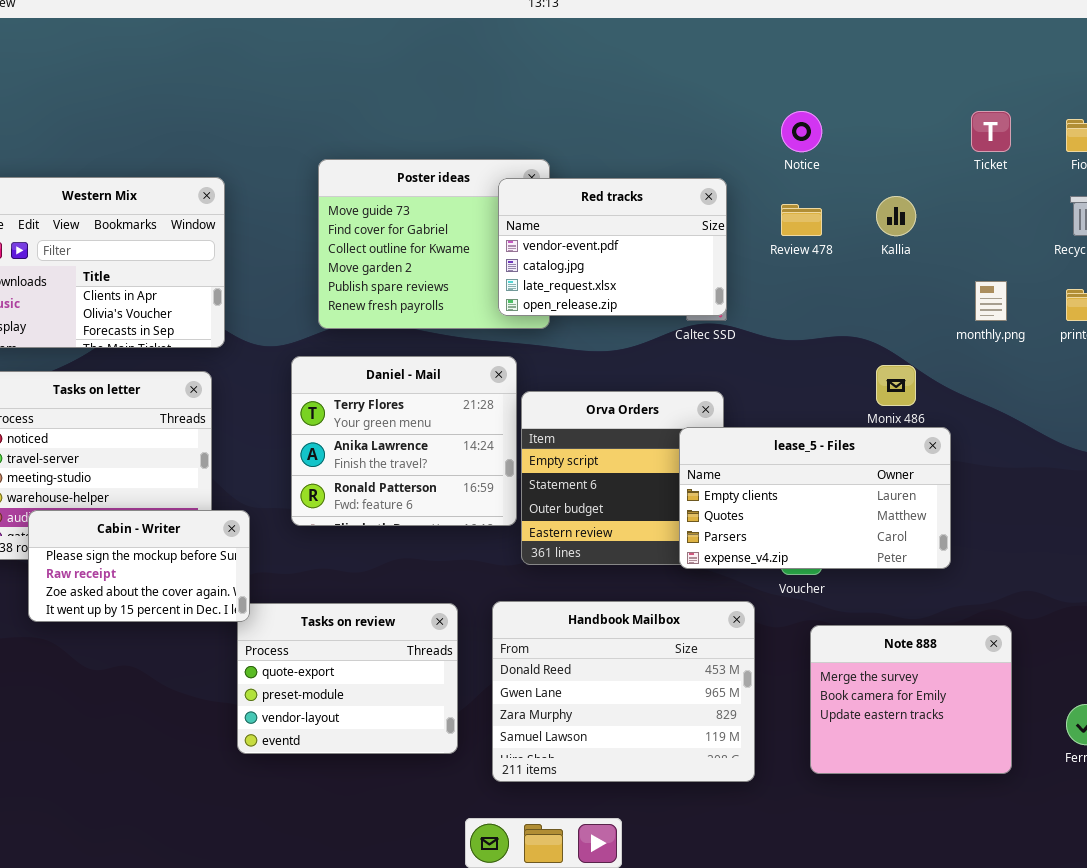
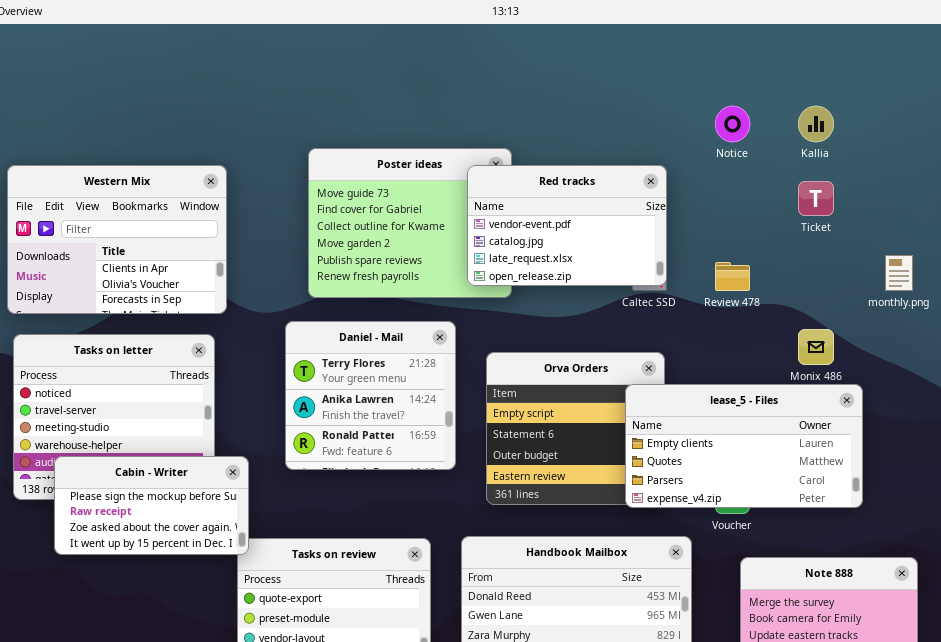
Ticket: [971,111,1011,152] -> [798,181,834,216], moved
Kallia: [876,196,916,236] -> [798,106,834,142], moved
Review 478: [781,204,822,236] -> [715,262,750,291], moved
Daniel - Mail: [291,356,517,526] -> [285,321,456,470], resized

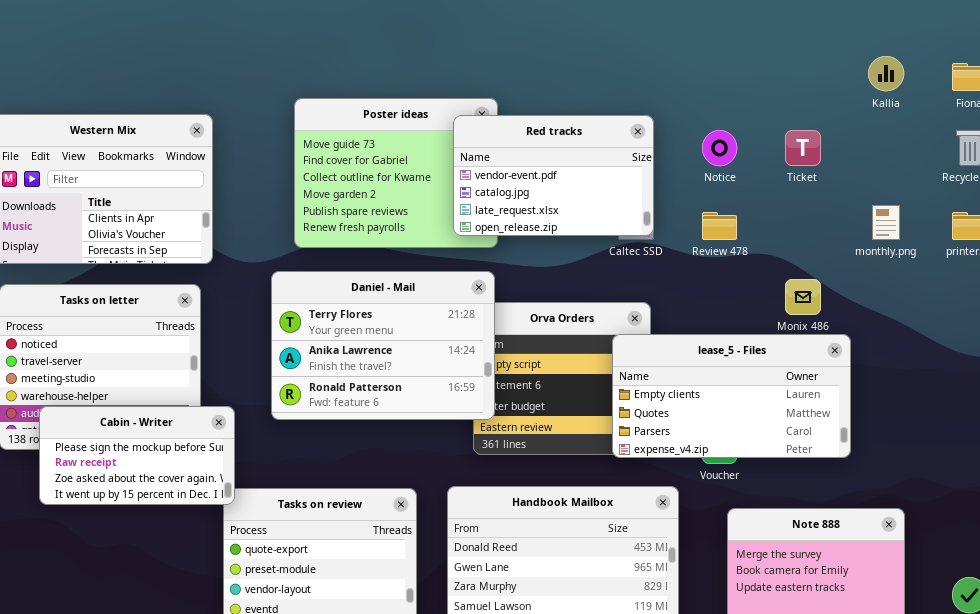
Notice: [715,106,750,142] -> [702,130,737,166], moved
Kallia: [798,106,834,142] -> [868,56,904,91], moved
Daniel - Mail: [285,321,456,470] -> [271,271,495,420], resized

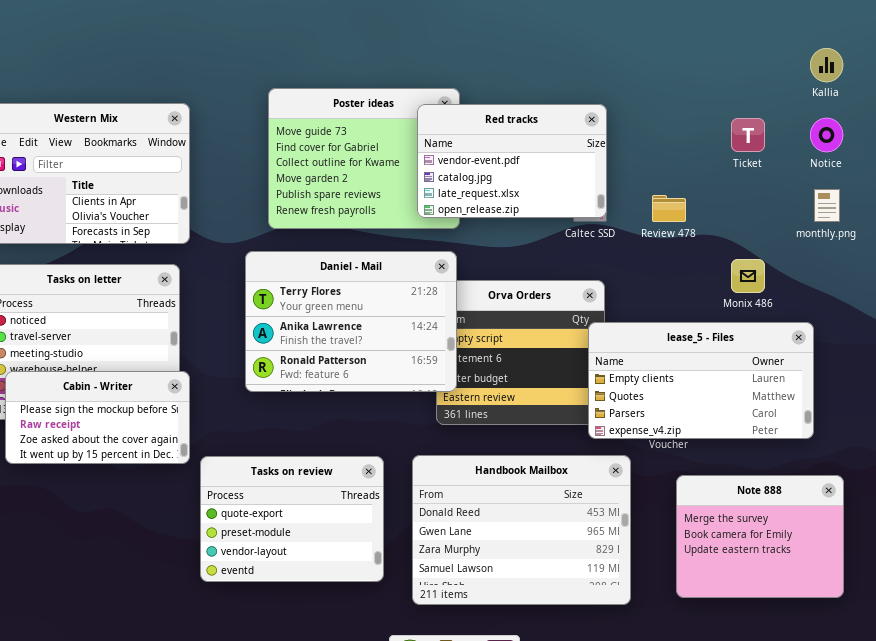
Notice: [702,130,737,166] -> [810,118,843,152], moved
lease_5 - Files: [612,334,851,458] -> [588,322,814,439], moved
Cabin - Writer: [39,406,235,505] -> [5,371,190,464], moved

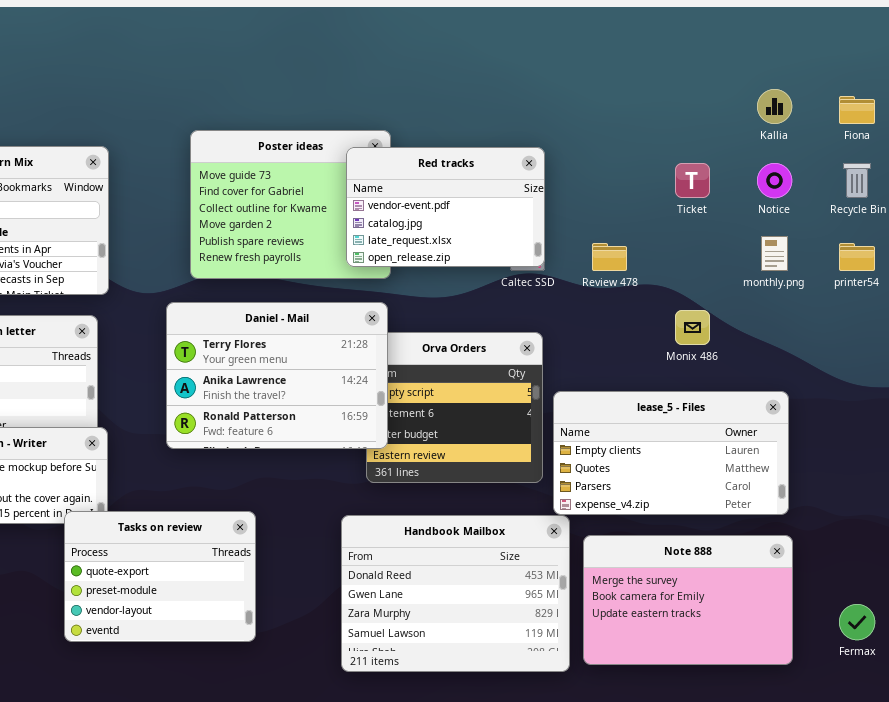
lease_5 - Files: [588,322,814,439] -> [553,391,789,515], moved
Tasks on review: [200,456,384,582] -> [64,511,256,642], moved
Note 888: [676,475,844,598] -> [583,535,793,665], resized

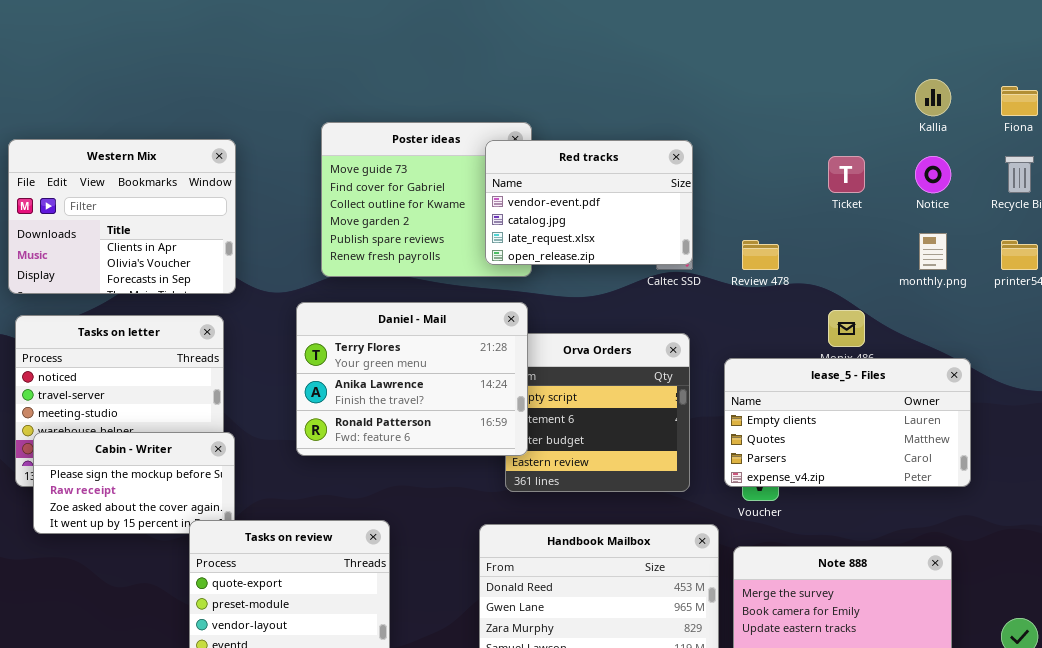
lease_5 - Files: [553,391,789,515] -> [724,358,971,487], moved

